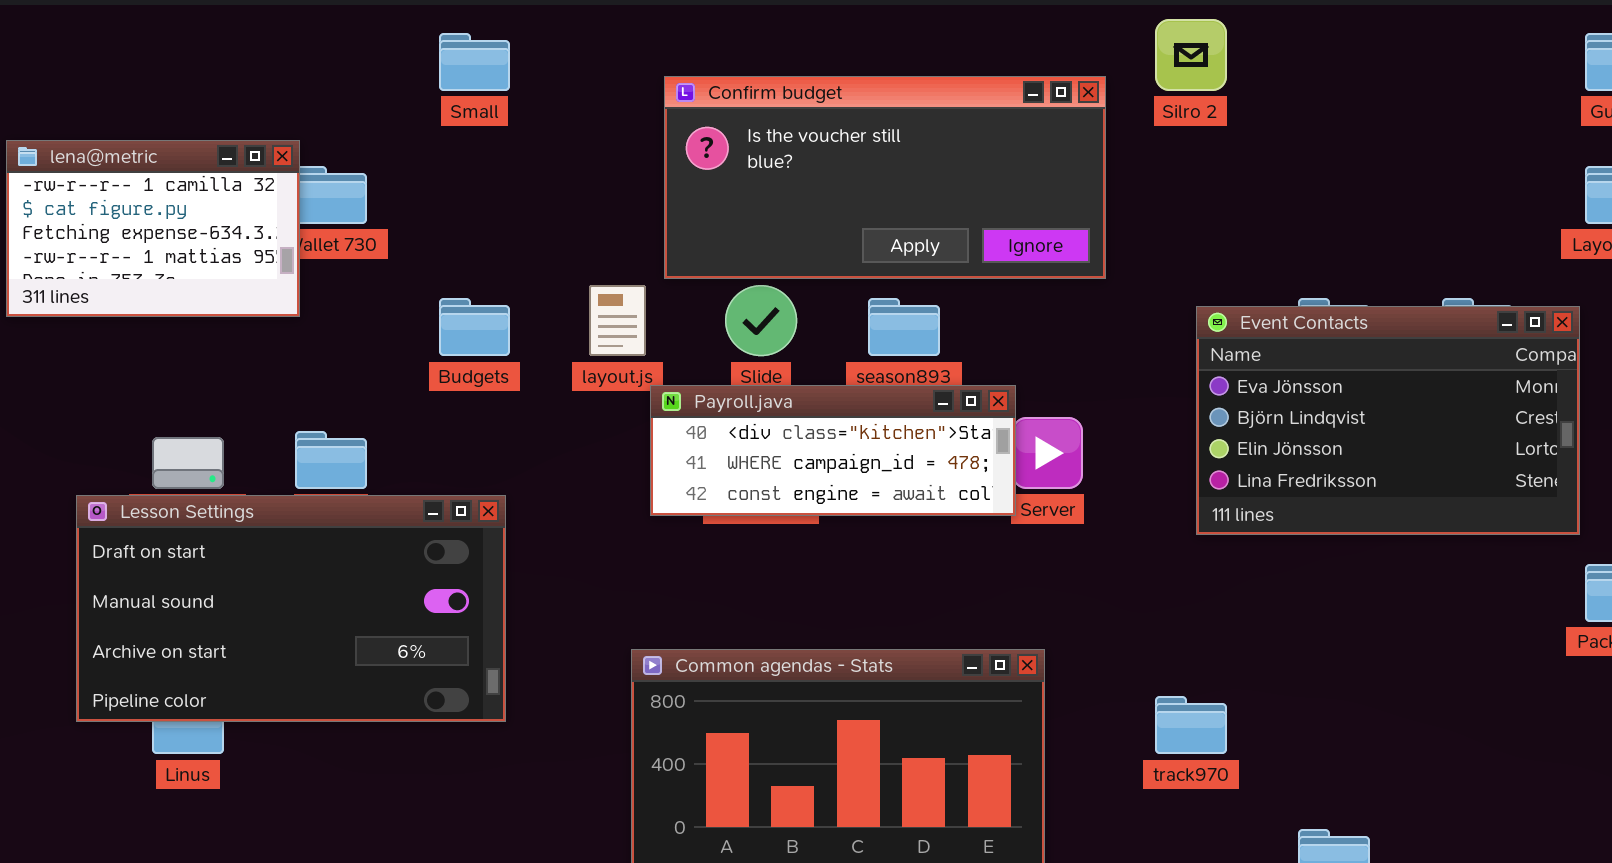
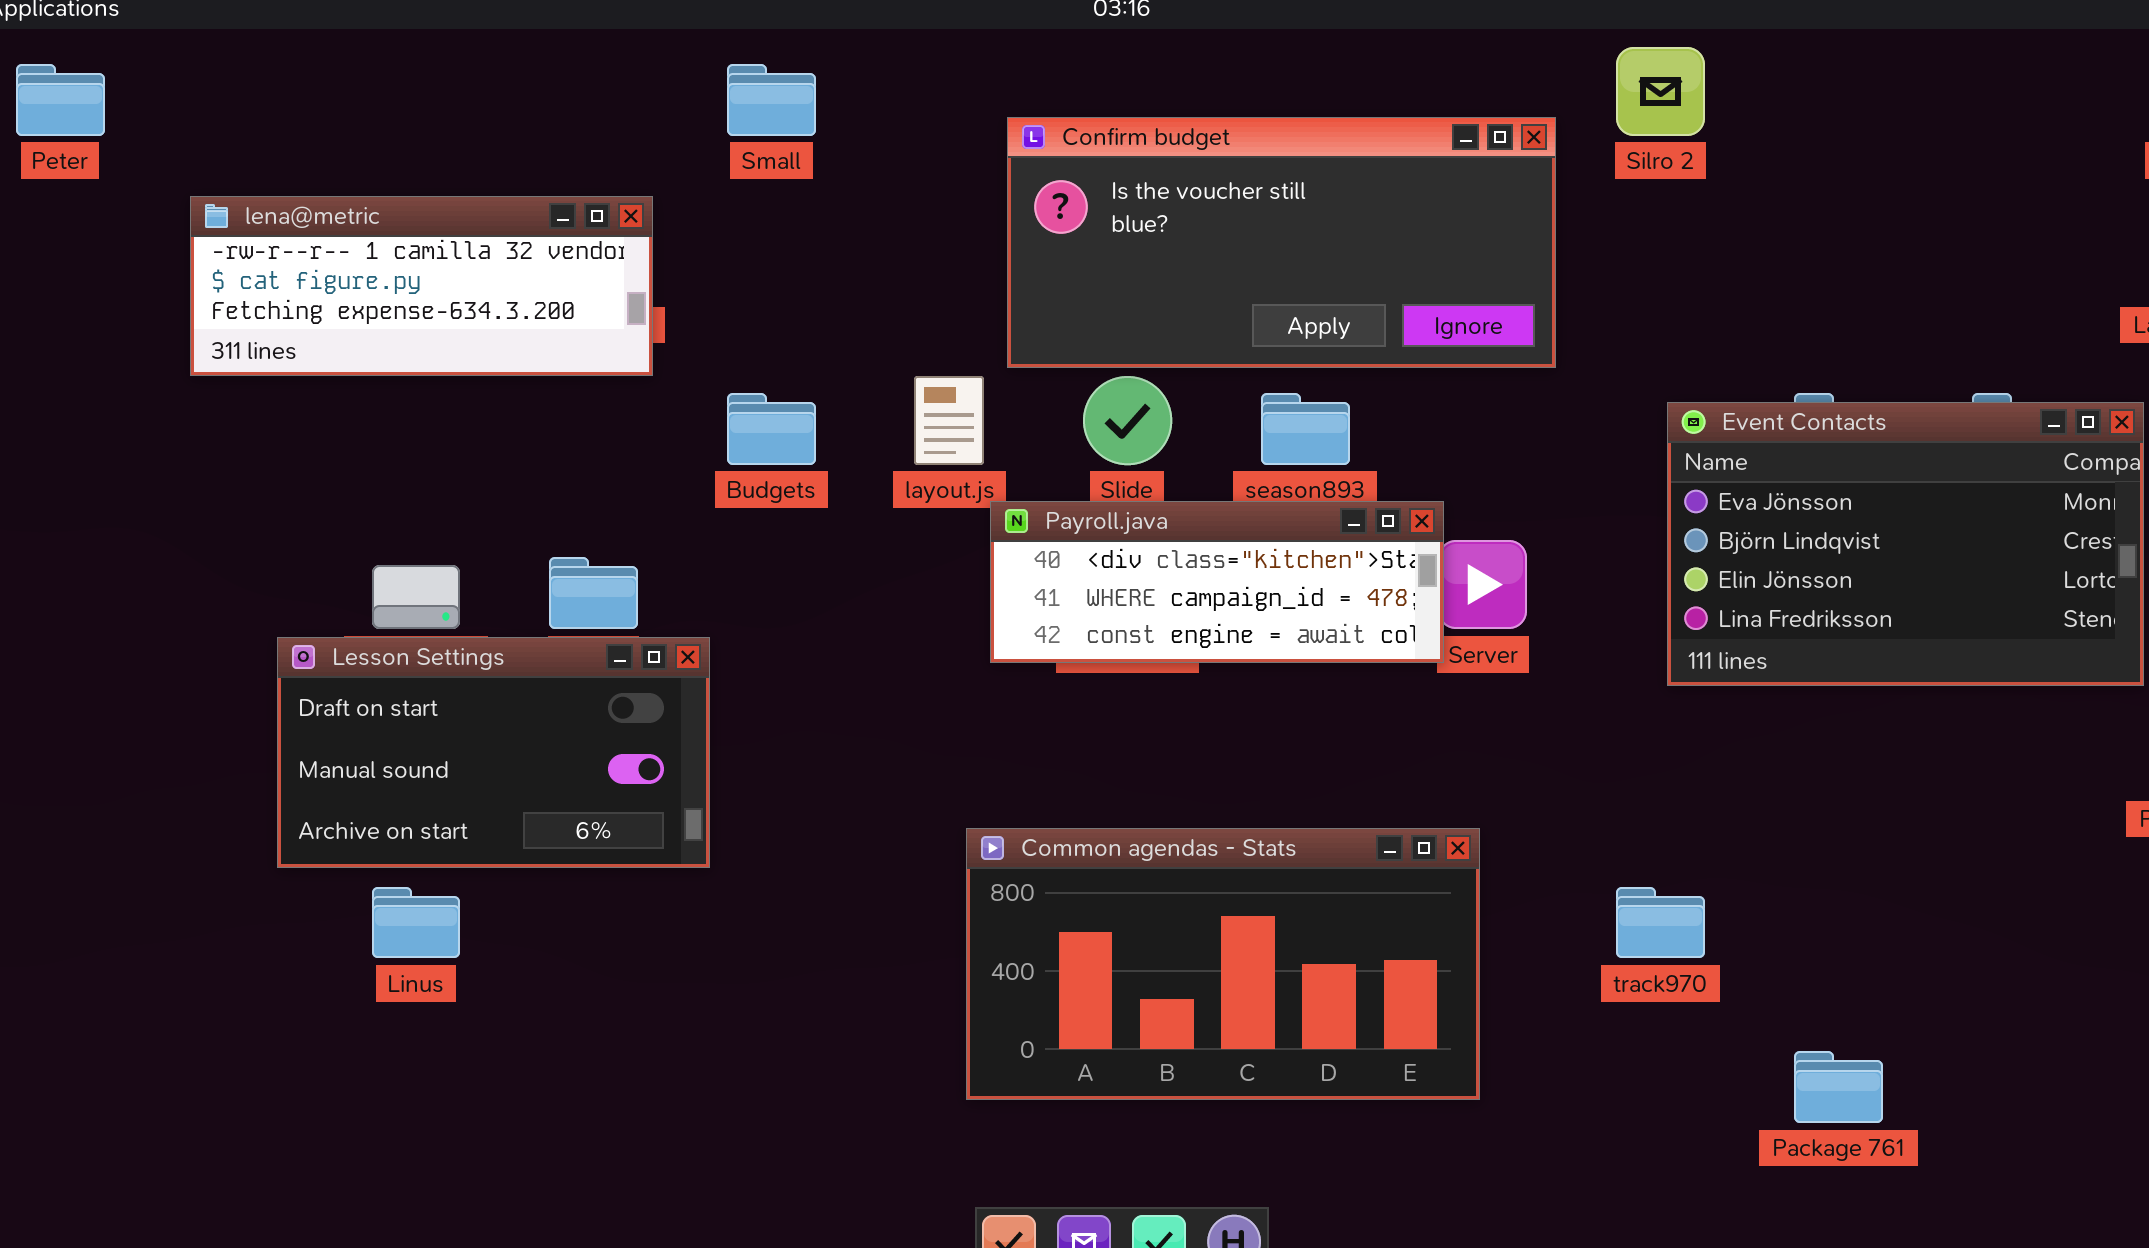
lena@metric: [6,140,300,317] -> [190,196,653,376], resized
Lesson Settings: [76,495,506,722] -> [277,637,710,868], resized

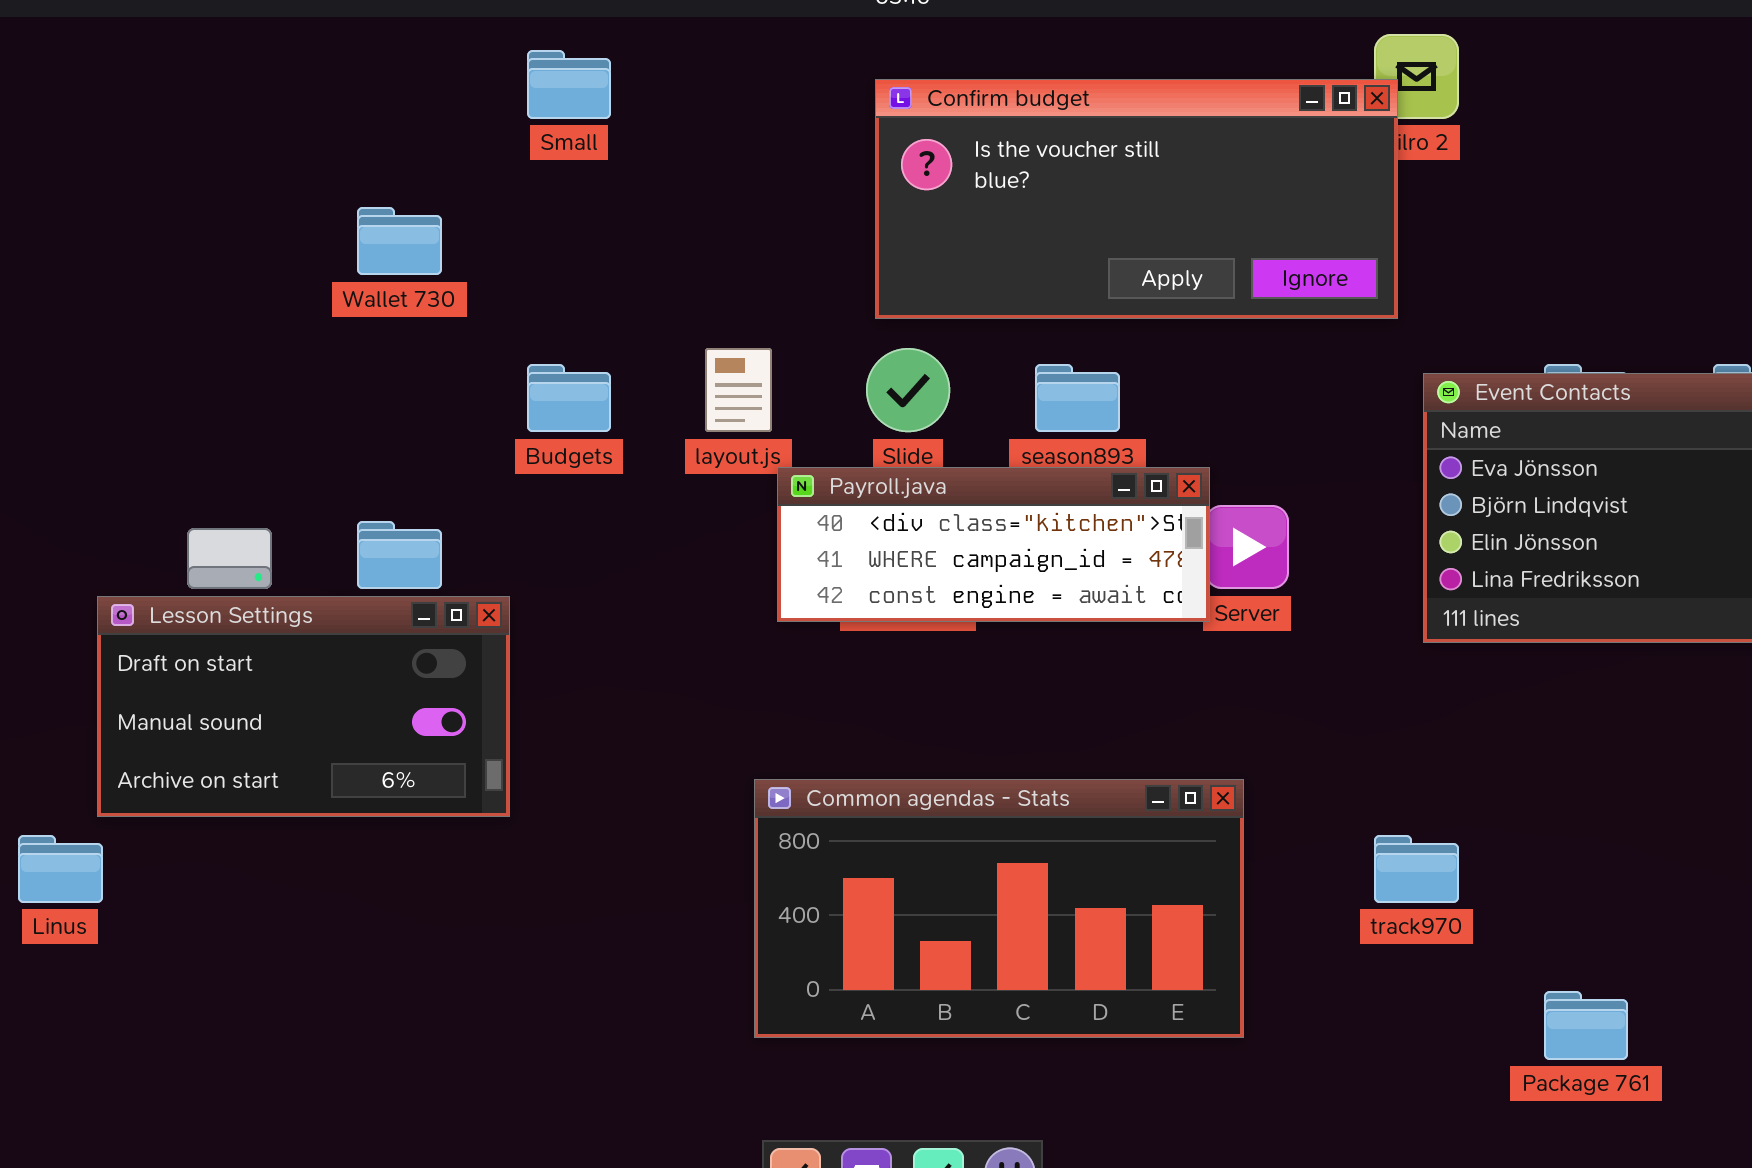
Confirm budget: [1007,117,1556,368] -> [875,79,1398,319], moved
lena@metric: [190,196,653,376] -> none, closed
Linus: [372,887,460,958] -> [18,835,103,903], moved

